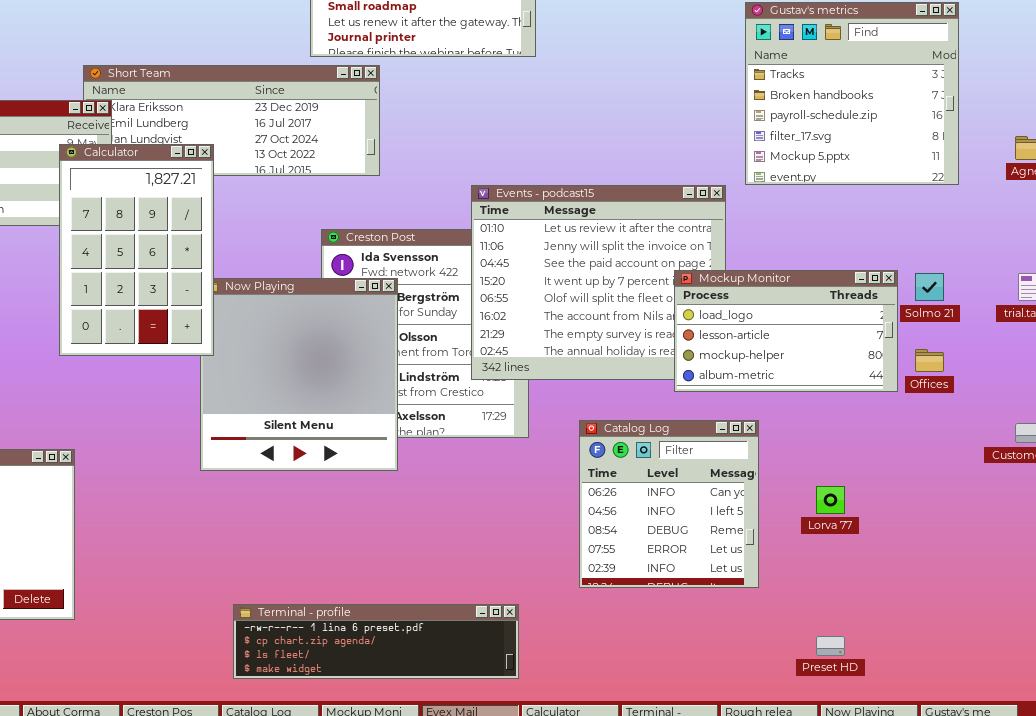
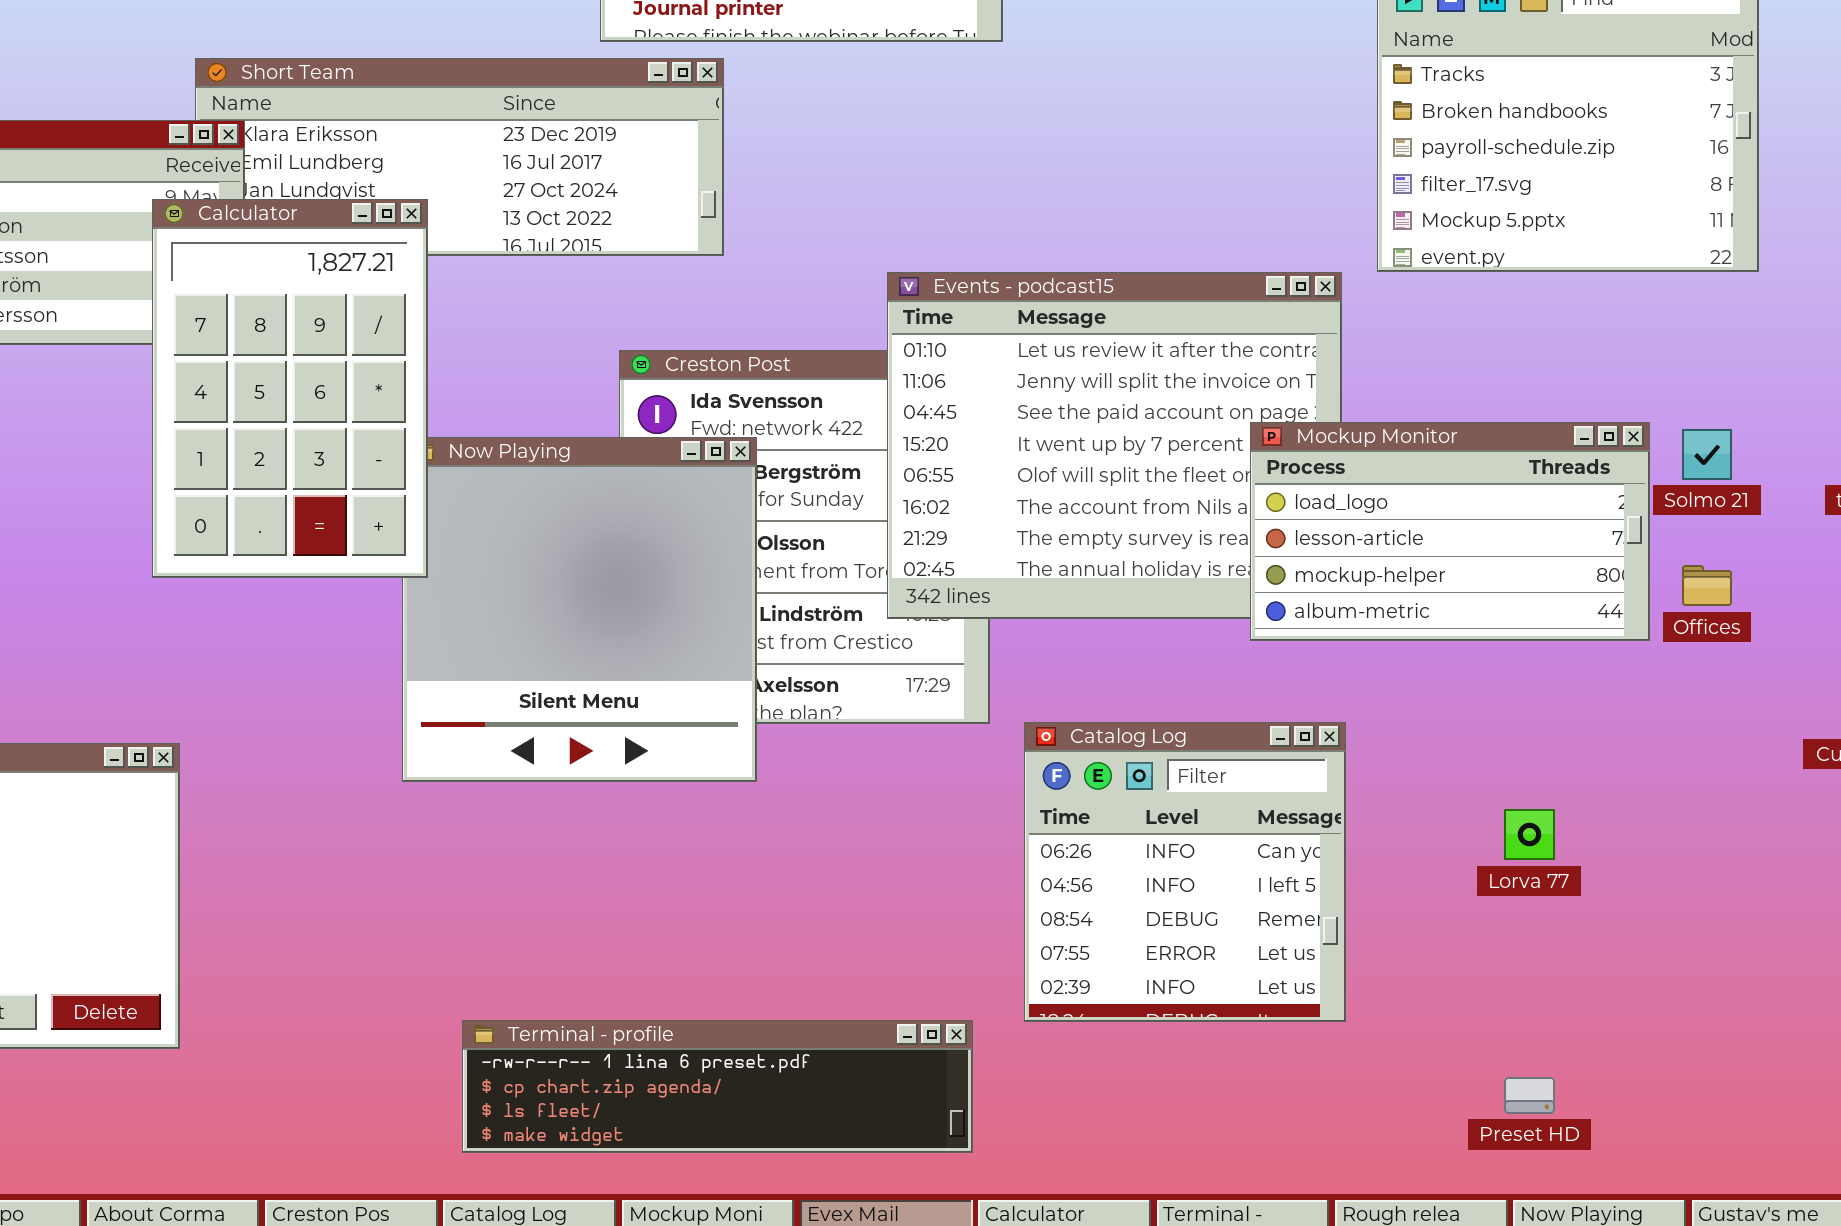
Catalog Log: [579,420,759,588] -> [1024,722,1346,1022], moved

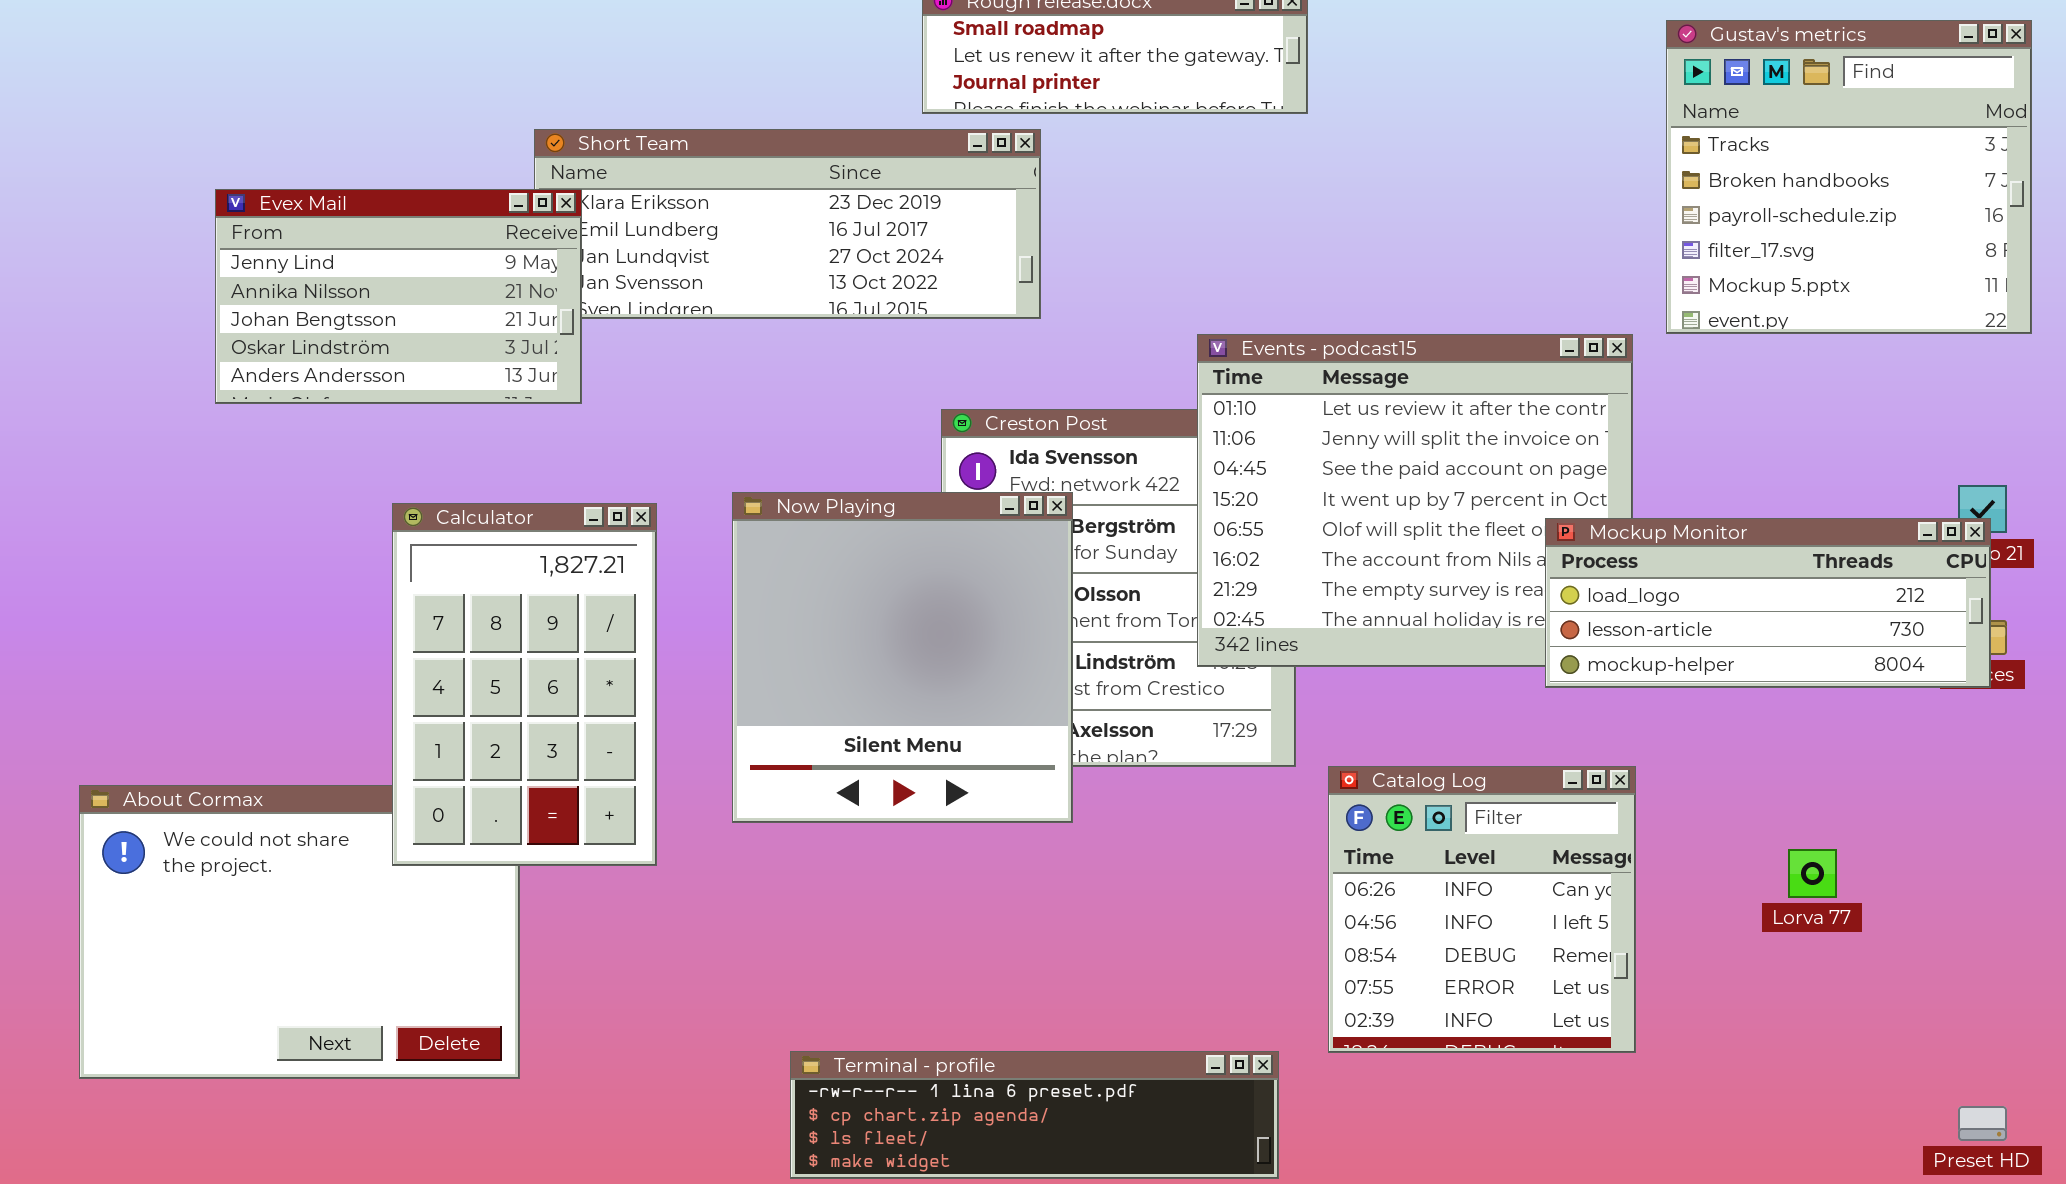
Calculator: [152,199,428,578] -> [392,503,657,866], moved
Mockup Monitor: [1250,422,1650,641] -> [1545,518,1991,688], resized
Preset HD: [1504,1077,1555,1114] -> [1958,1106,2007,1141], moved

